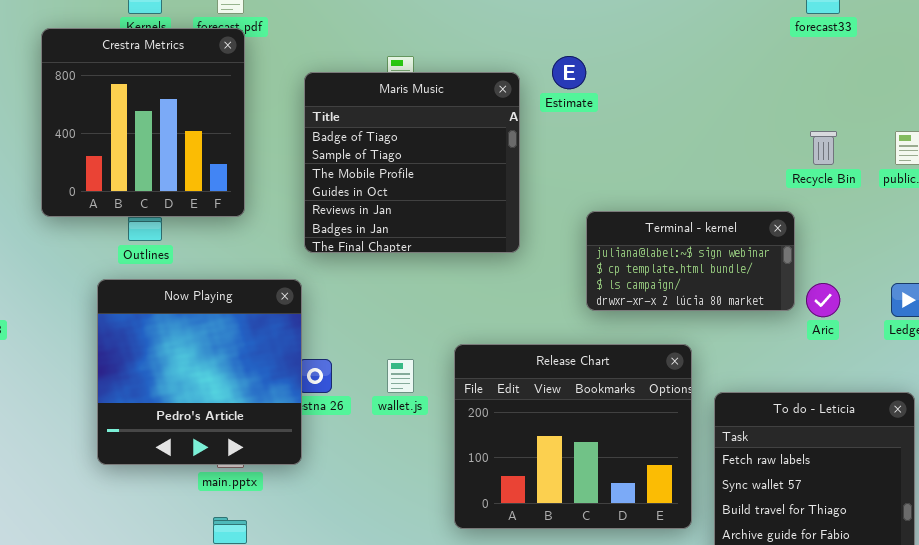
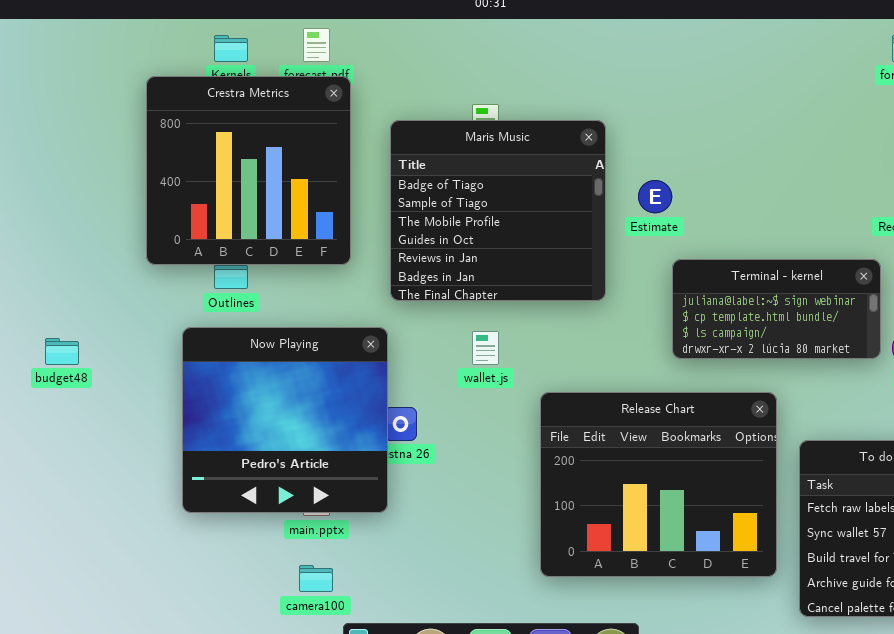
Crestra Metrics: [41,28,245,217] -> [146,76,351,265], moved
Estimate: [552,56,586,89] -> [638,180,672,213], moved
wallet.js: [387,359,414,393] -> [472,331,499,365], moved

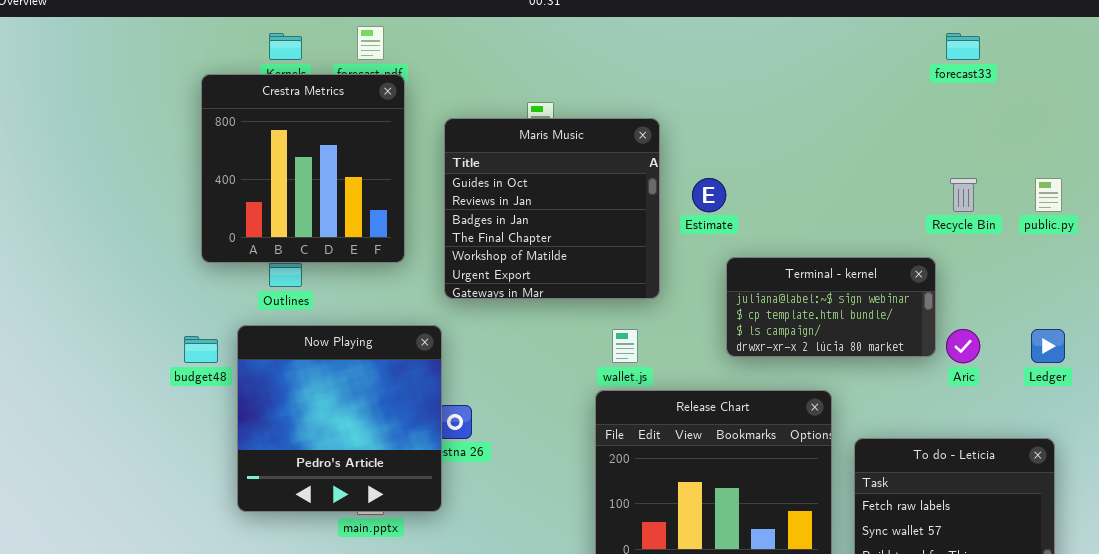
Maris Music: [390,120,606,301] -> [444,118,660,299], scrolled down 3 rows
wallet.js: [472,331,499,365] -> [612,329,638,363], moved
budget48: [45,338,79,365] -> [184,336,218,363], moved

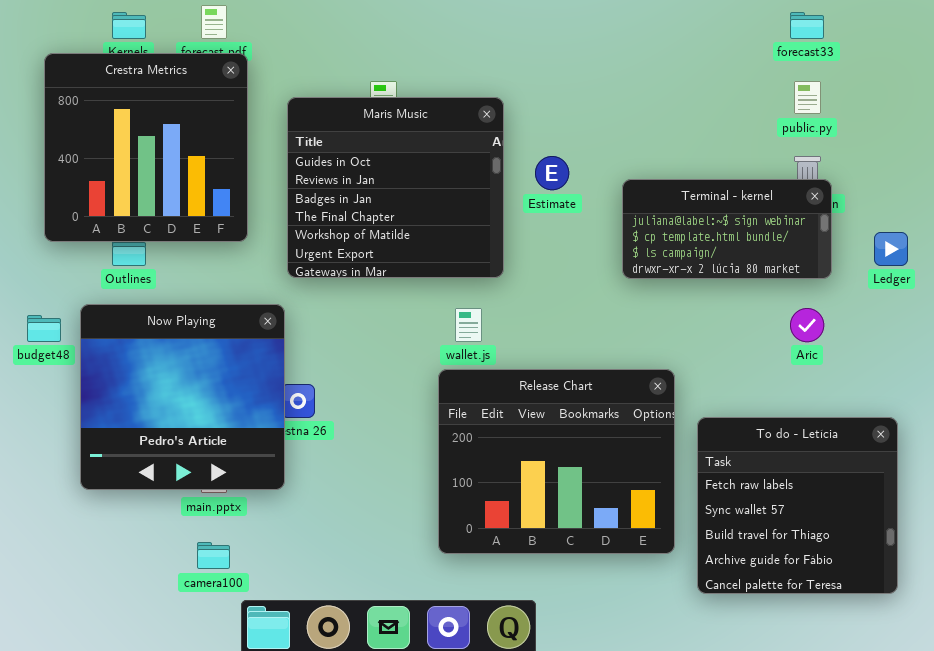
public.py: [1035,178,1062,212] -> [794,81,821,114], moved
Terminal - kernel: [726,257,936,357] -> [622,179,832,279], moved
Ledger: [1031,329,1065,363] -> [874,232,908,266], moved

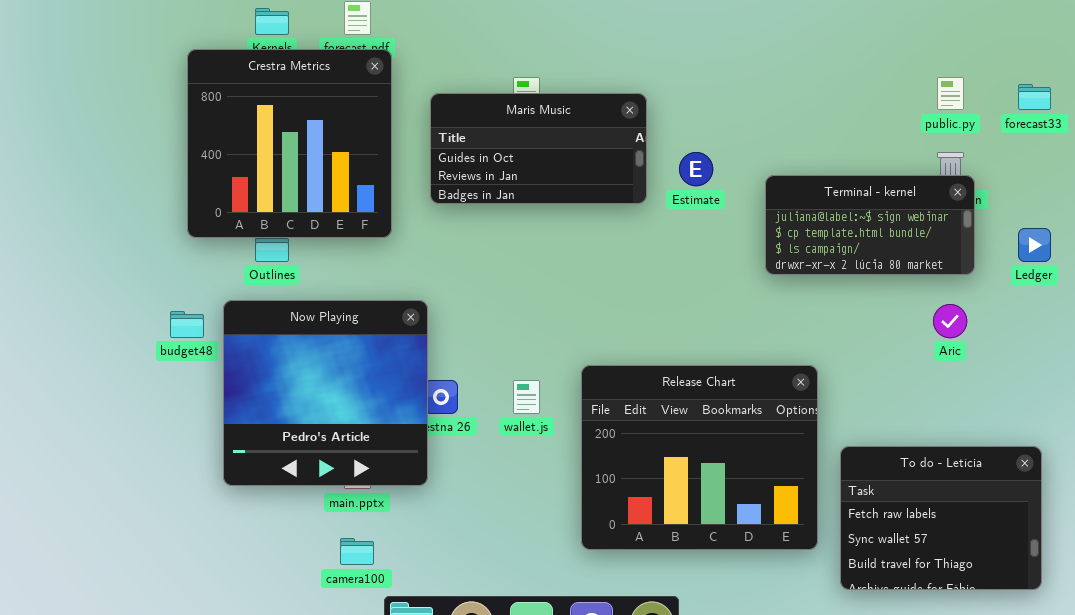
forecast33: [790,12,824,39] -> [1018,84,1051,110], moved
Maris Music: [287,97,504,278] -> [430,93,647,204], resized
wallet.js: [455,308,482,342] -> [513,380,540,414], moved
To do - Letícia: [697,417,898,594] -> [840,446,1042,590], resized

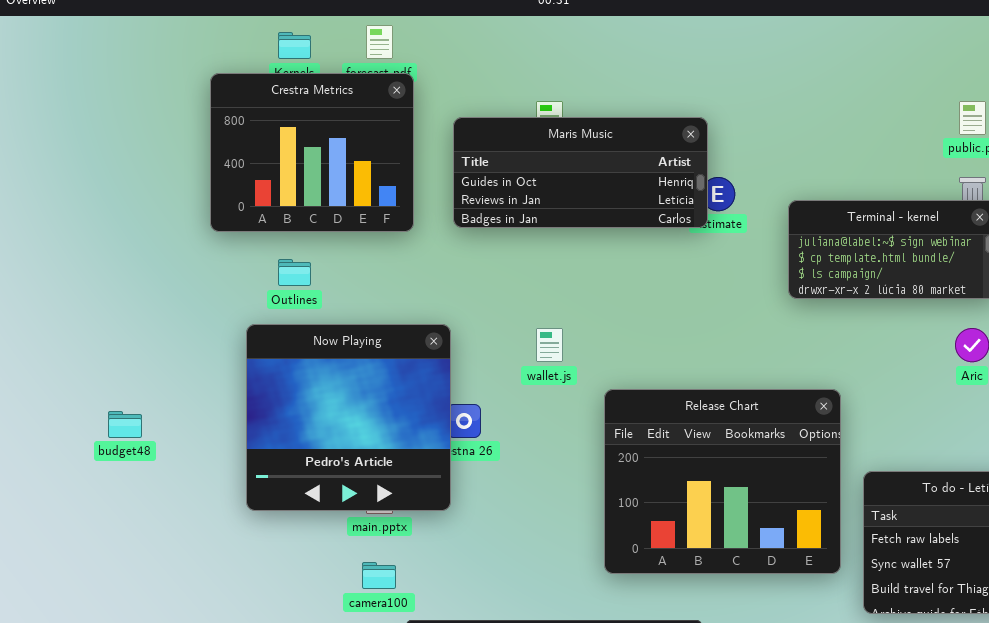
Crestra Metrics: [187,49,392,238] -> [210,73,414,232], resized
Maris Music: [430,93,647,204] -> [453,117,708,228], resized
budget48: [170,311,204,338] -> [108,411,142,438], moved
wallet.js: [513,380,540,414] -> [536,328,563,362], moved

